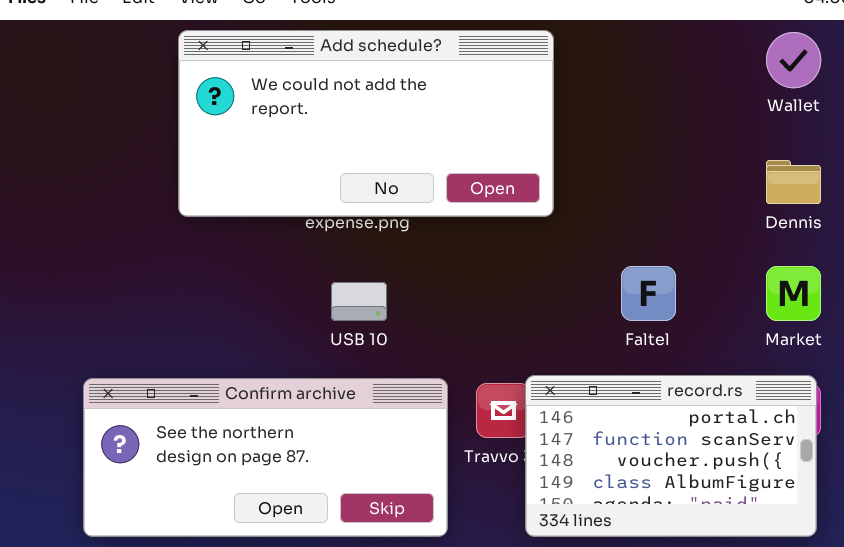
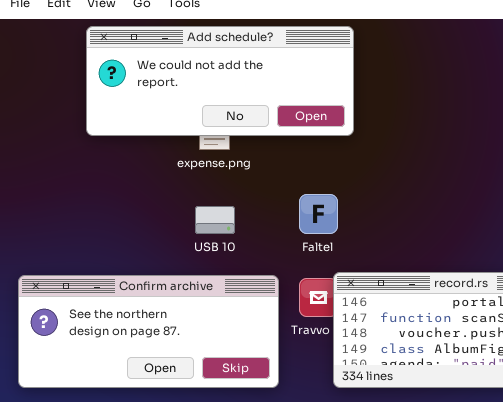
Add schedule?: [178,30,554,217] -> [86,26,354,136], resized
Faltel: [621,266,676,321] -> [299,194,338,234], moved

